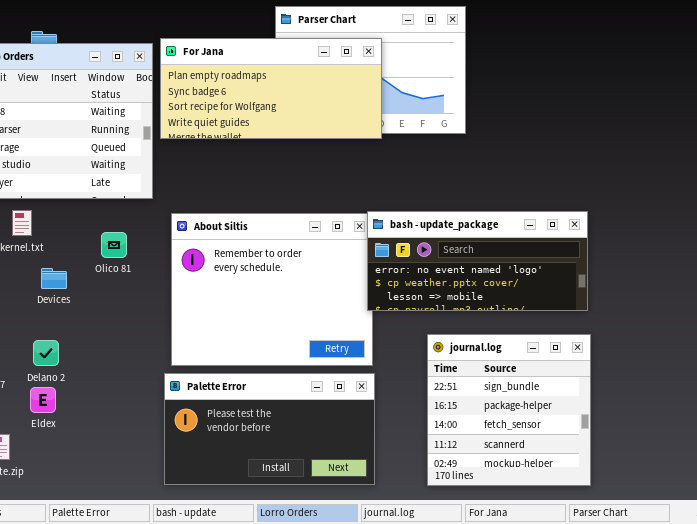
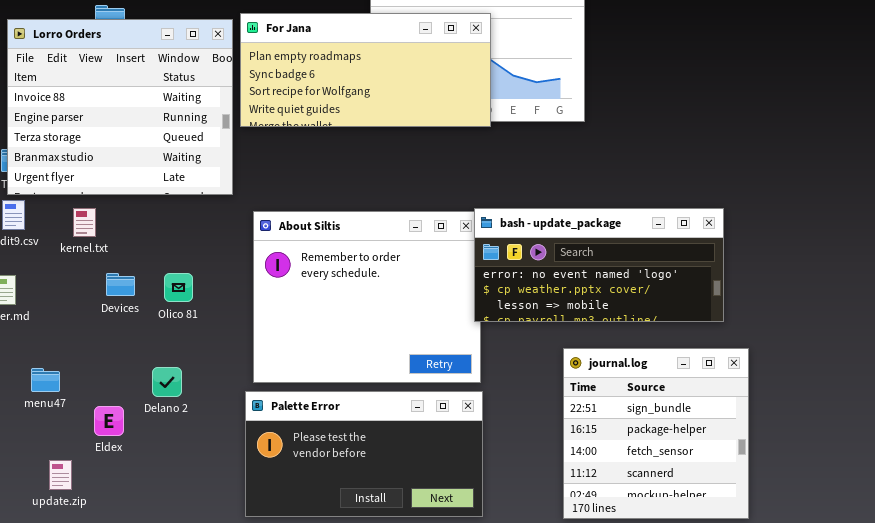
Olico 81: [101,232,127,258] -> [164,273,193,302], moved
journal.log: [427,334,591,486] -> [563,348,749,519], moved
Delano 2: [33,340,59,366] -> [152,367,182,397], moved

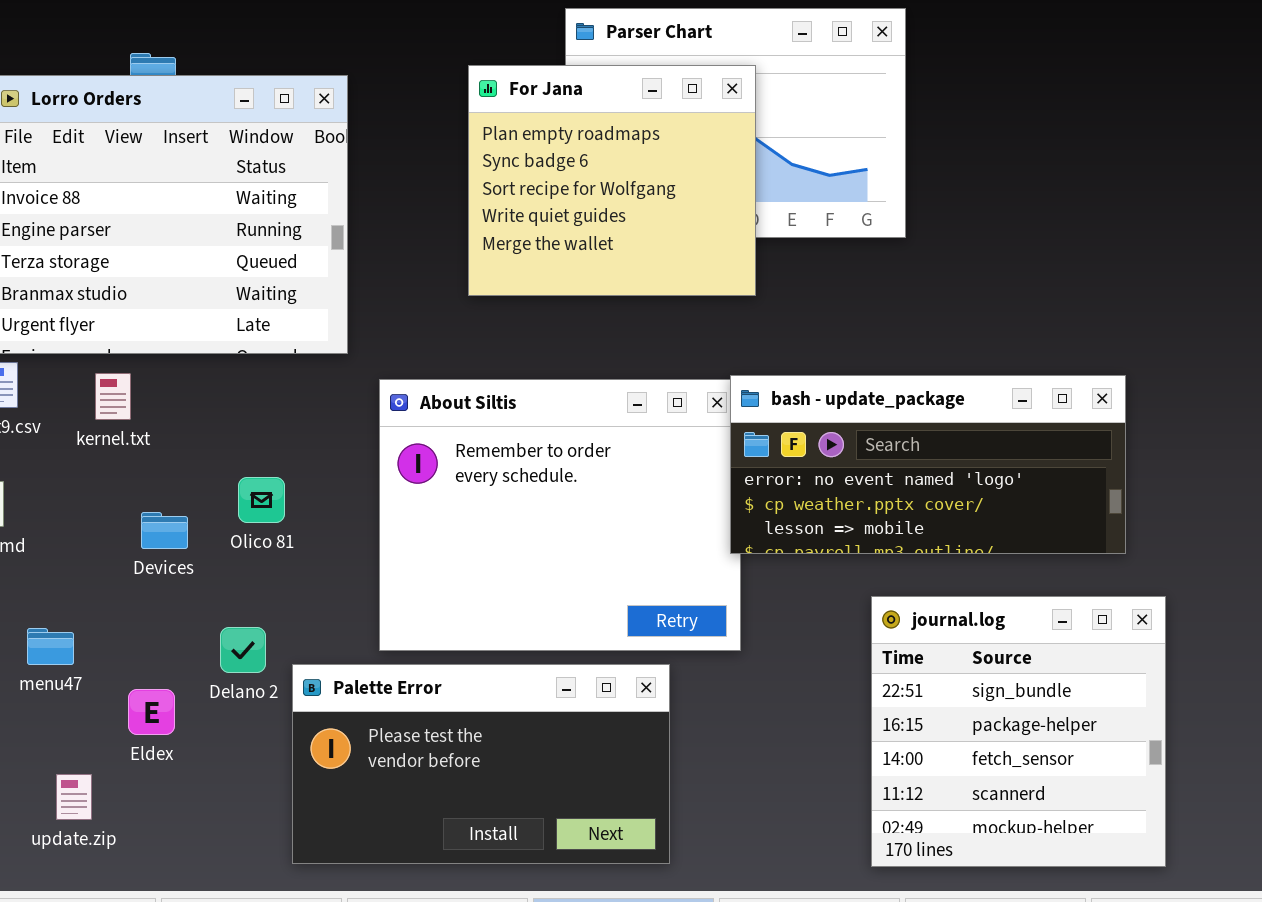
For Jana: [240,13,491,127] -> [468,65,756,296], resized
Devices: [106,273,135,296] -> [141,512,188,549], moved
Palette Error: [245,391,483,517] -> [292,664,670,864], moved

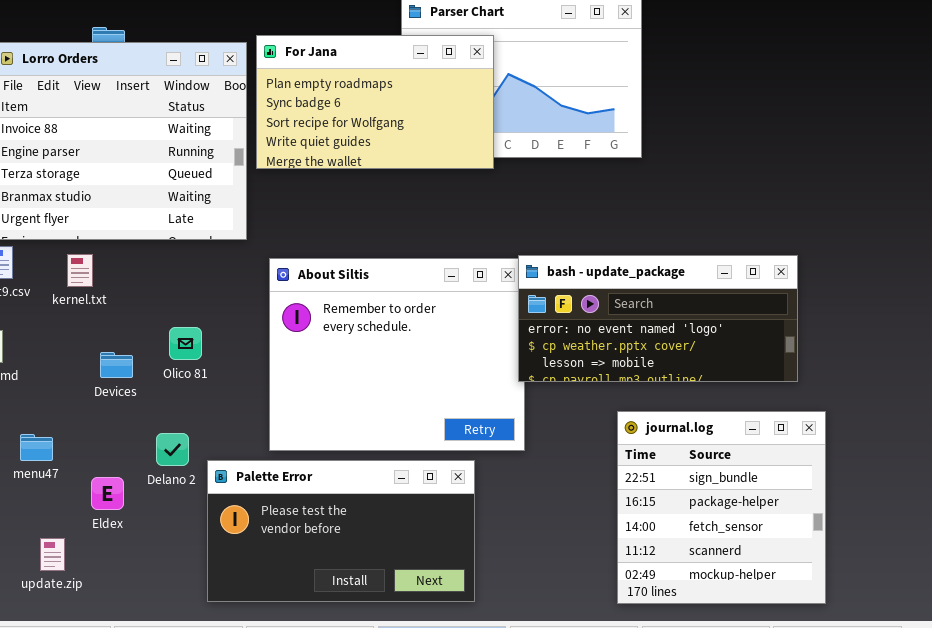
For Jana: [468,65,756,296] -> [256,35,494,169], moved, resized

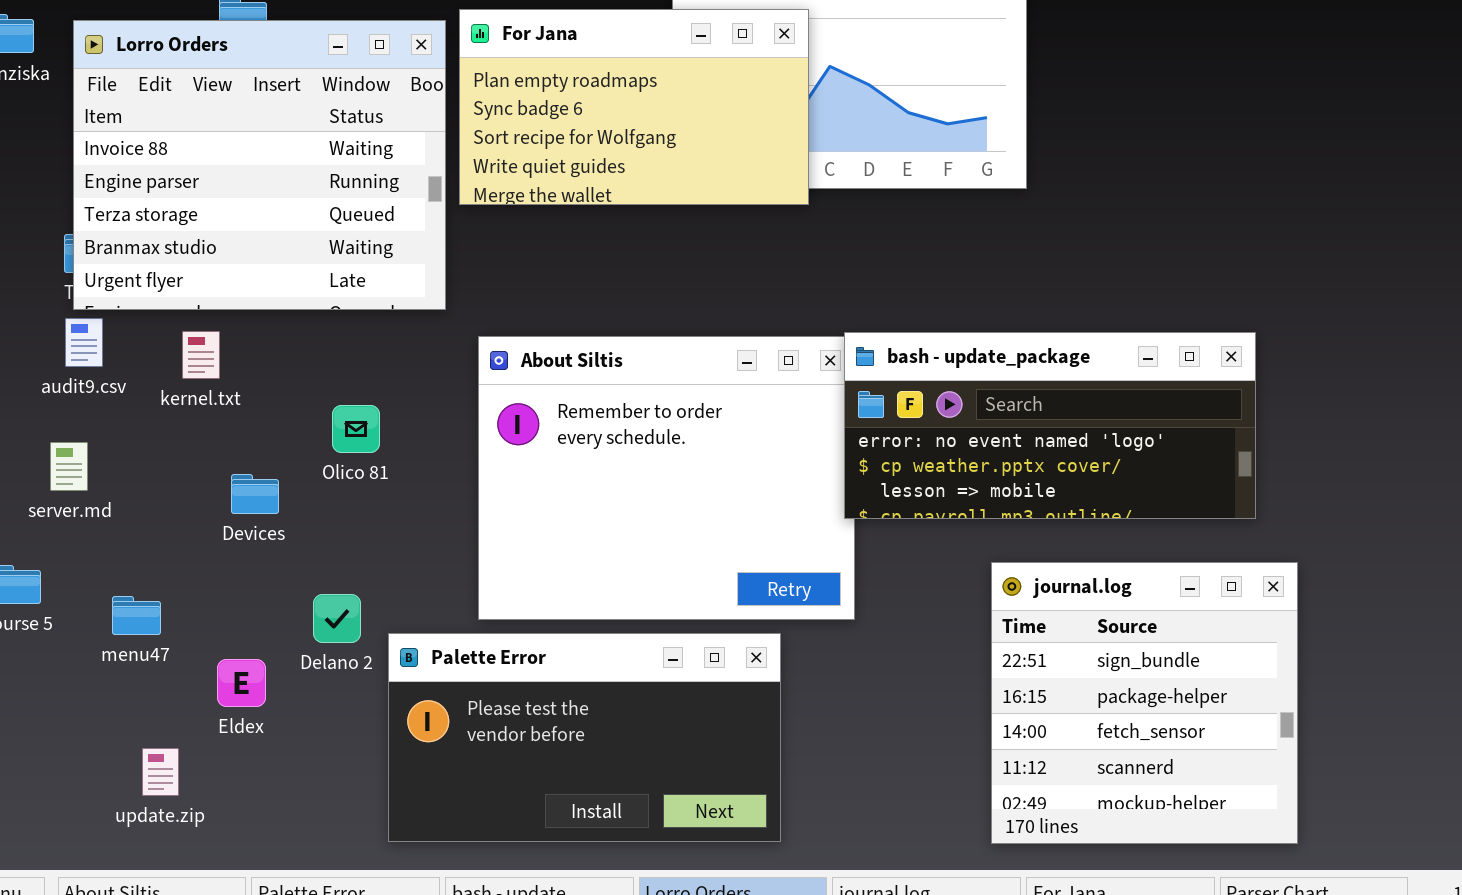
Olico 81: [169,327,202,360] -> [332,405,380,453], moved

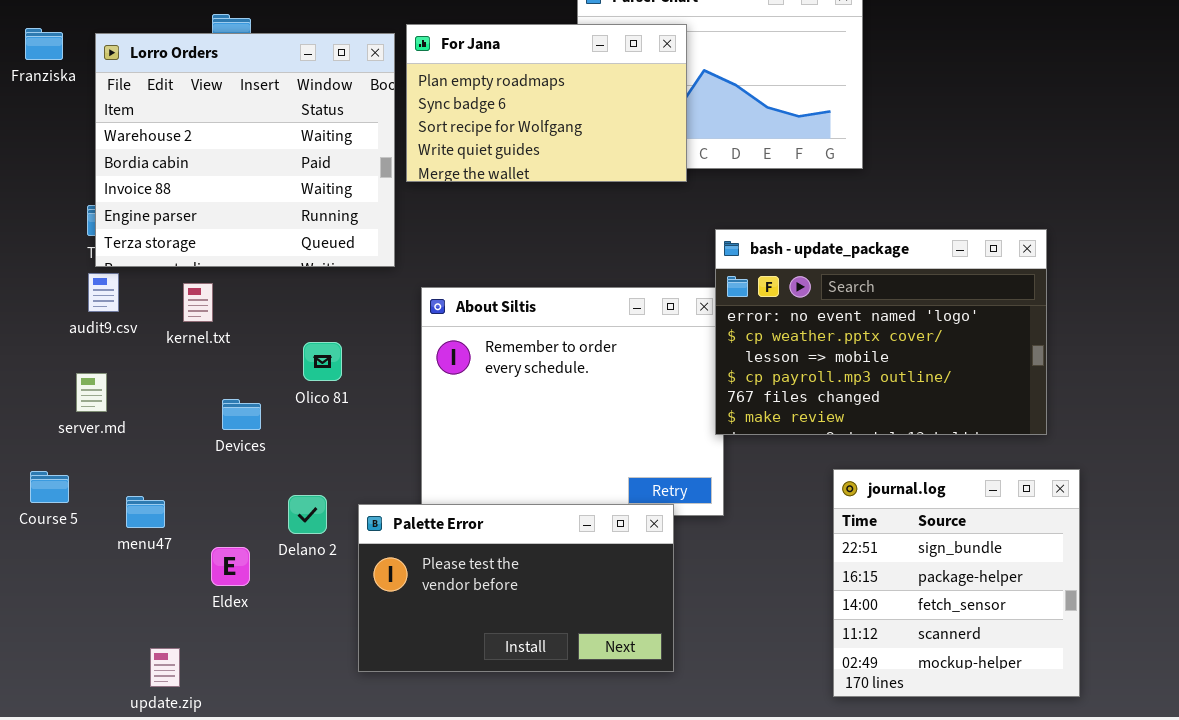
Lorro Orders: [73,20,446,310] -> [95,33,395,267], scrolled up 2 rows
bash - update_package: [844,332,1256,519] -> [715,229,1047,435], resized
Palette Error: [388,633,781,842] -> [358,504,674,672], moved
update.zip: [142,748,179,796] -> [150,648,180,687], moved

